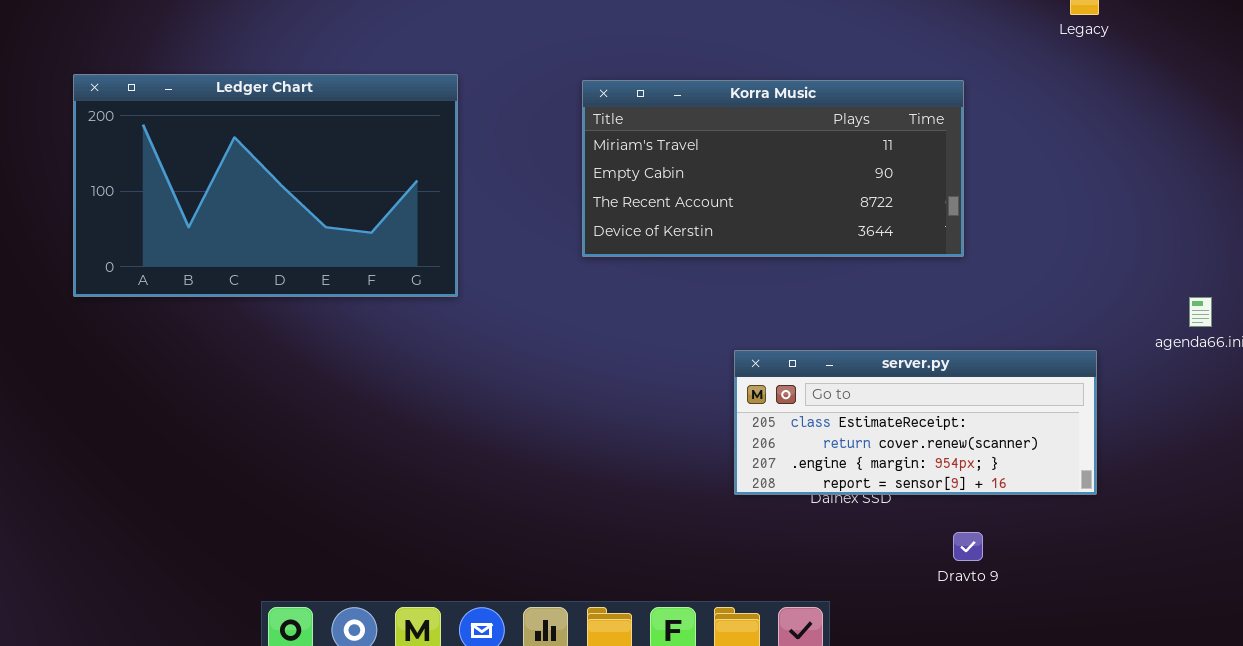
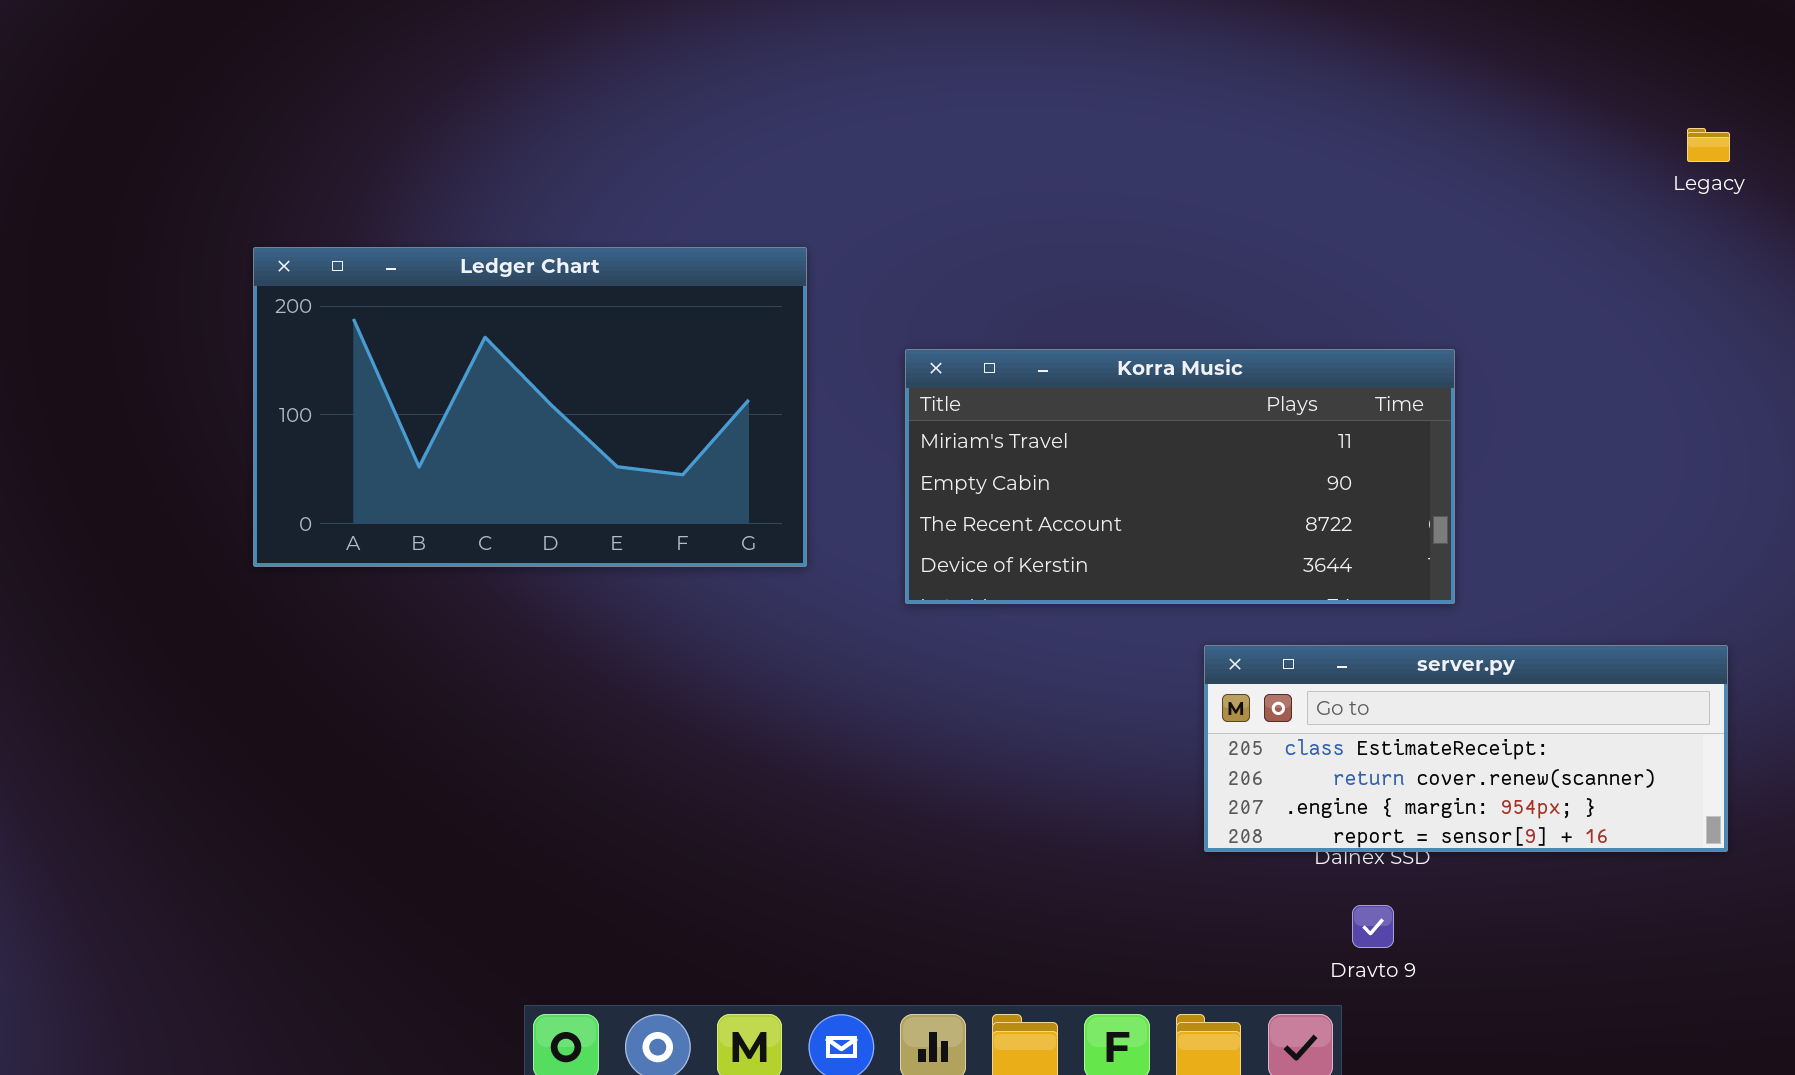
Korra Music: [582,80,964,257] -> [905,349,1455,604], moved
Dravto 9: [953,532,983,561] -> [1352,905,1394,948], moved

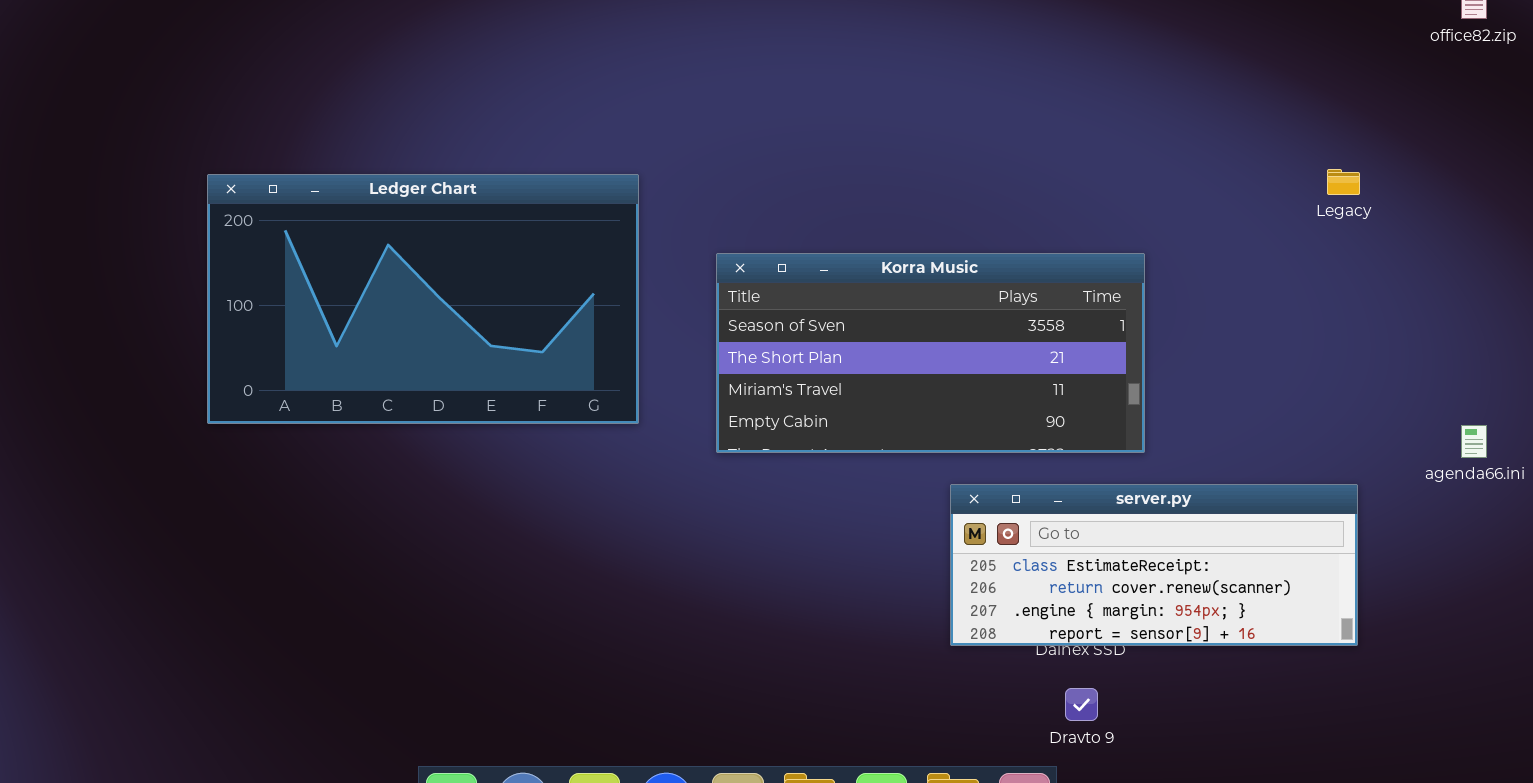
Legacy: [1687,128,1730,162] -> [1327,169,1360,195], moved
Korra Music: [905,349,1455,604] -> [716,253,1145,453], scrolled up 2 rows

